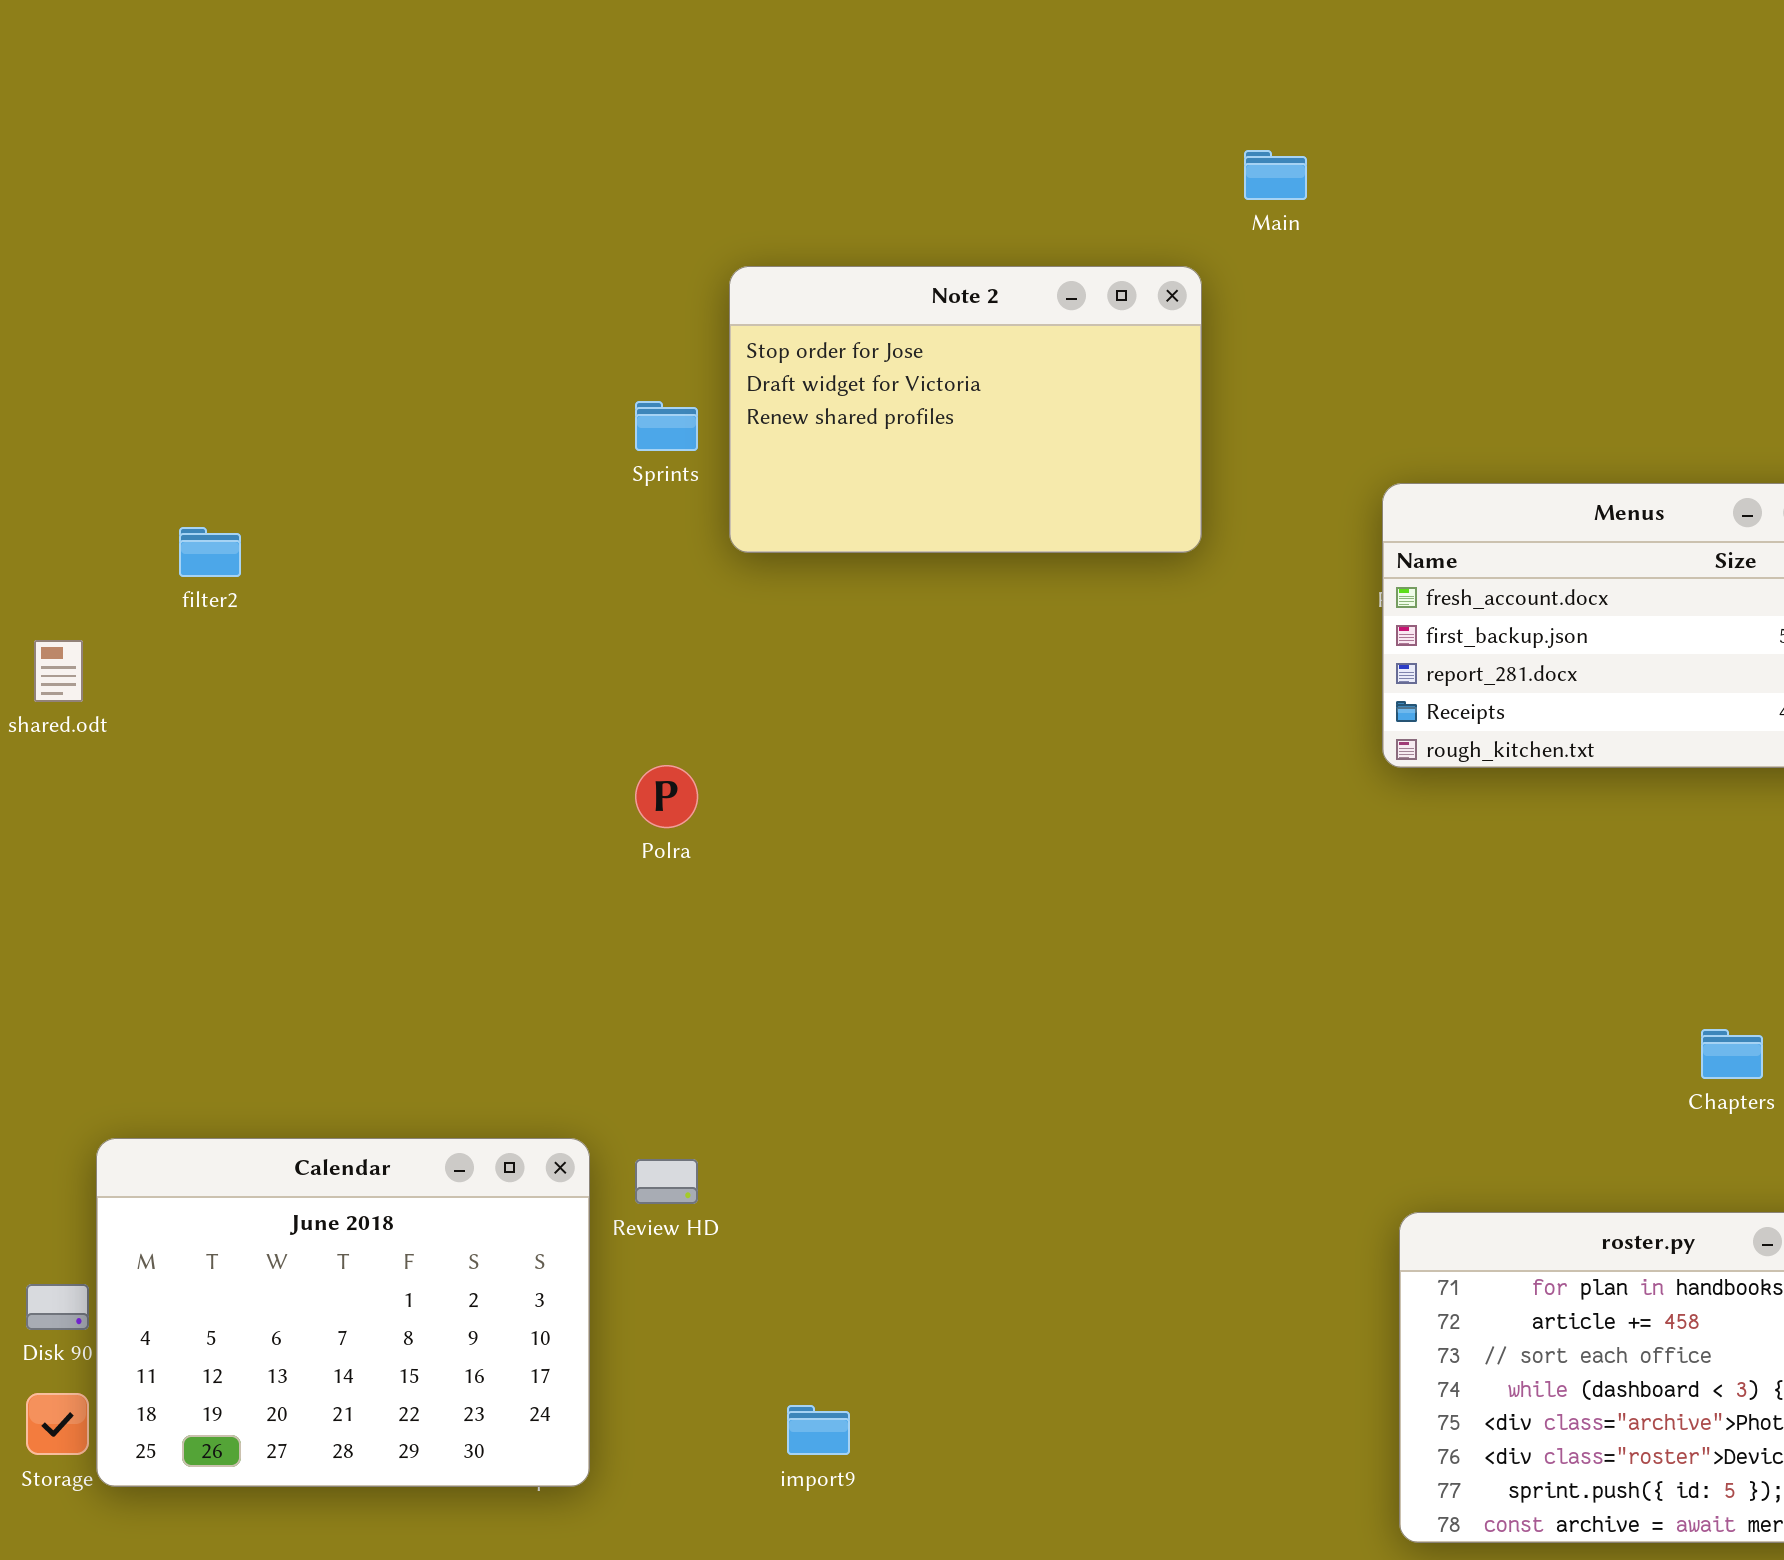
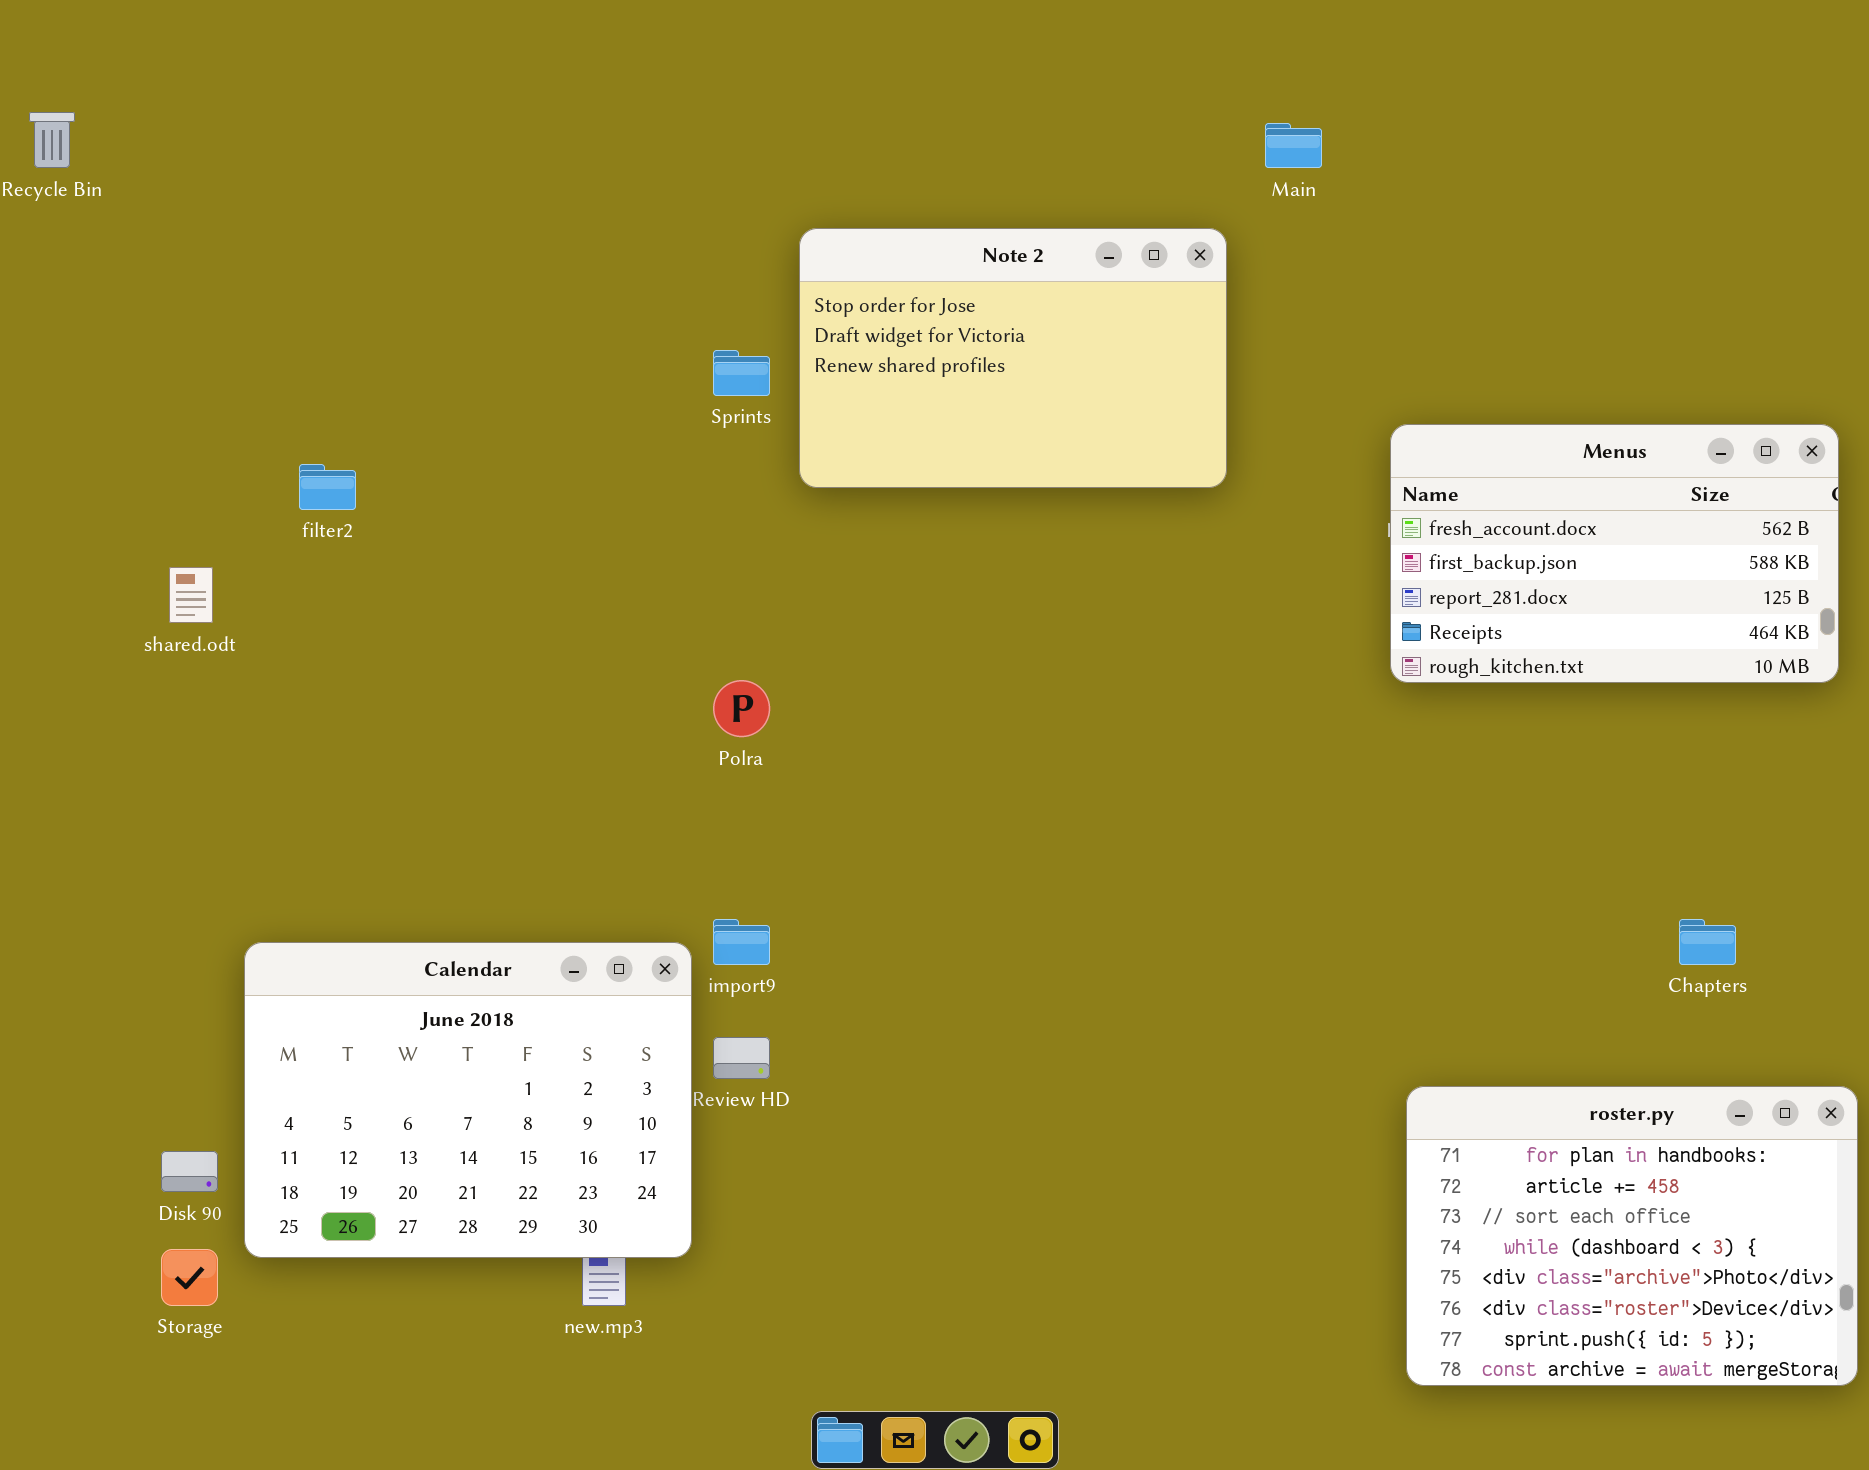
Calendar: [96,1138,590,1487] -> [244,942,692,1258], moved
import9: [787,1405,850,1455] -> [713,919,770,965], moved

